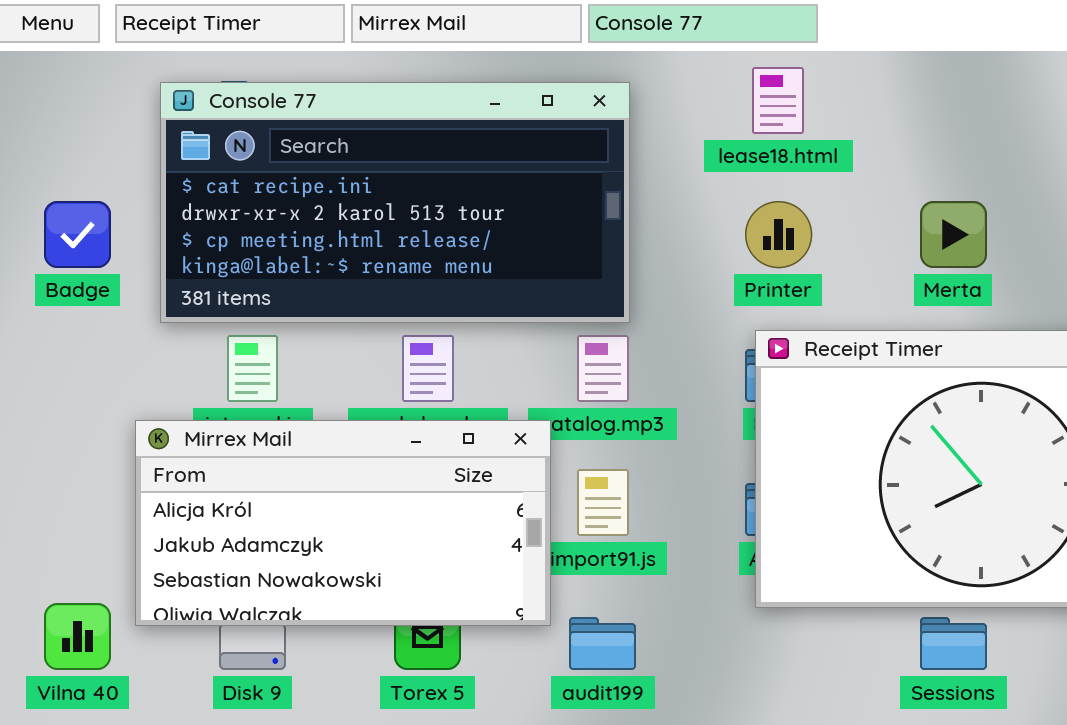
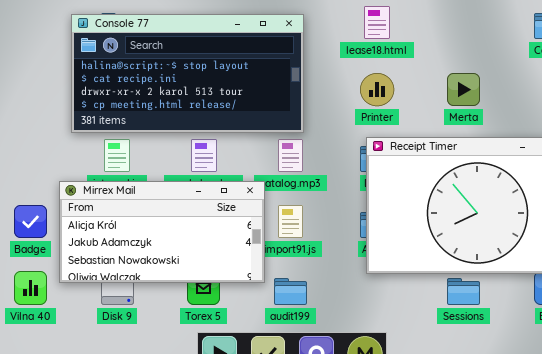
Console 77: [160,82,630,323] -> [71,14,304,133], scrolled up 1 row
Badge: [44,201,111,268] -> [14,205,47,238], moved

